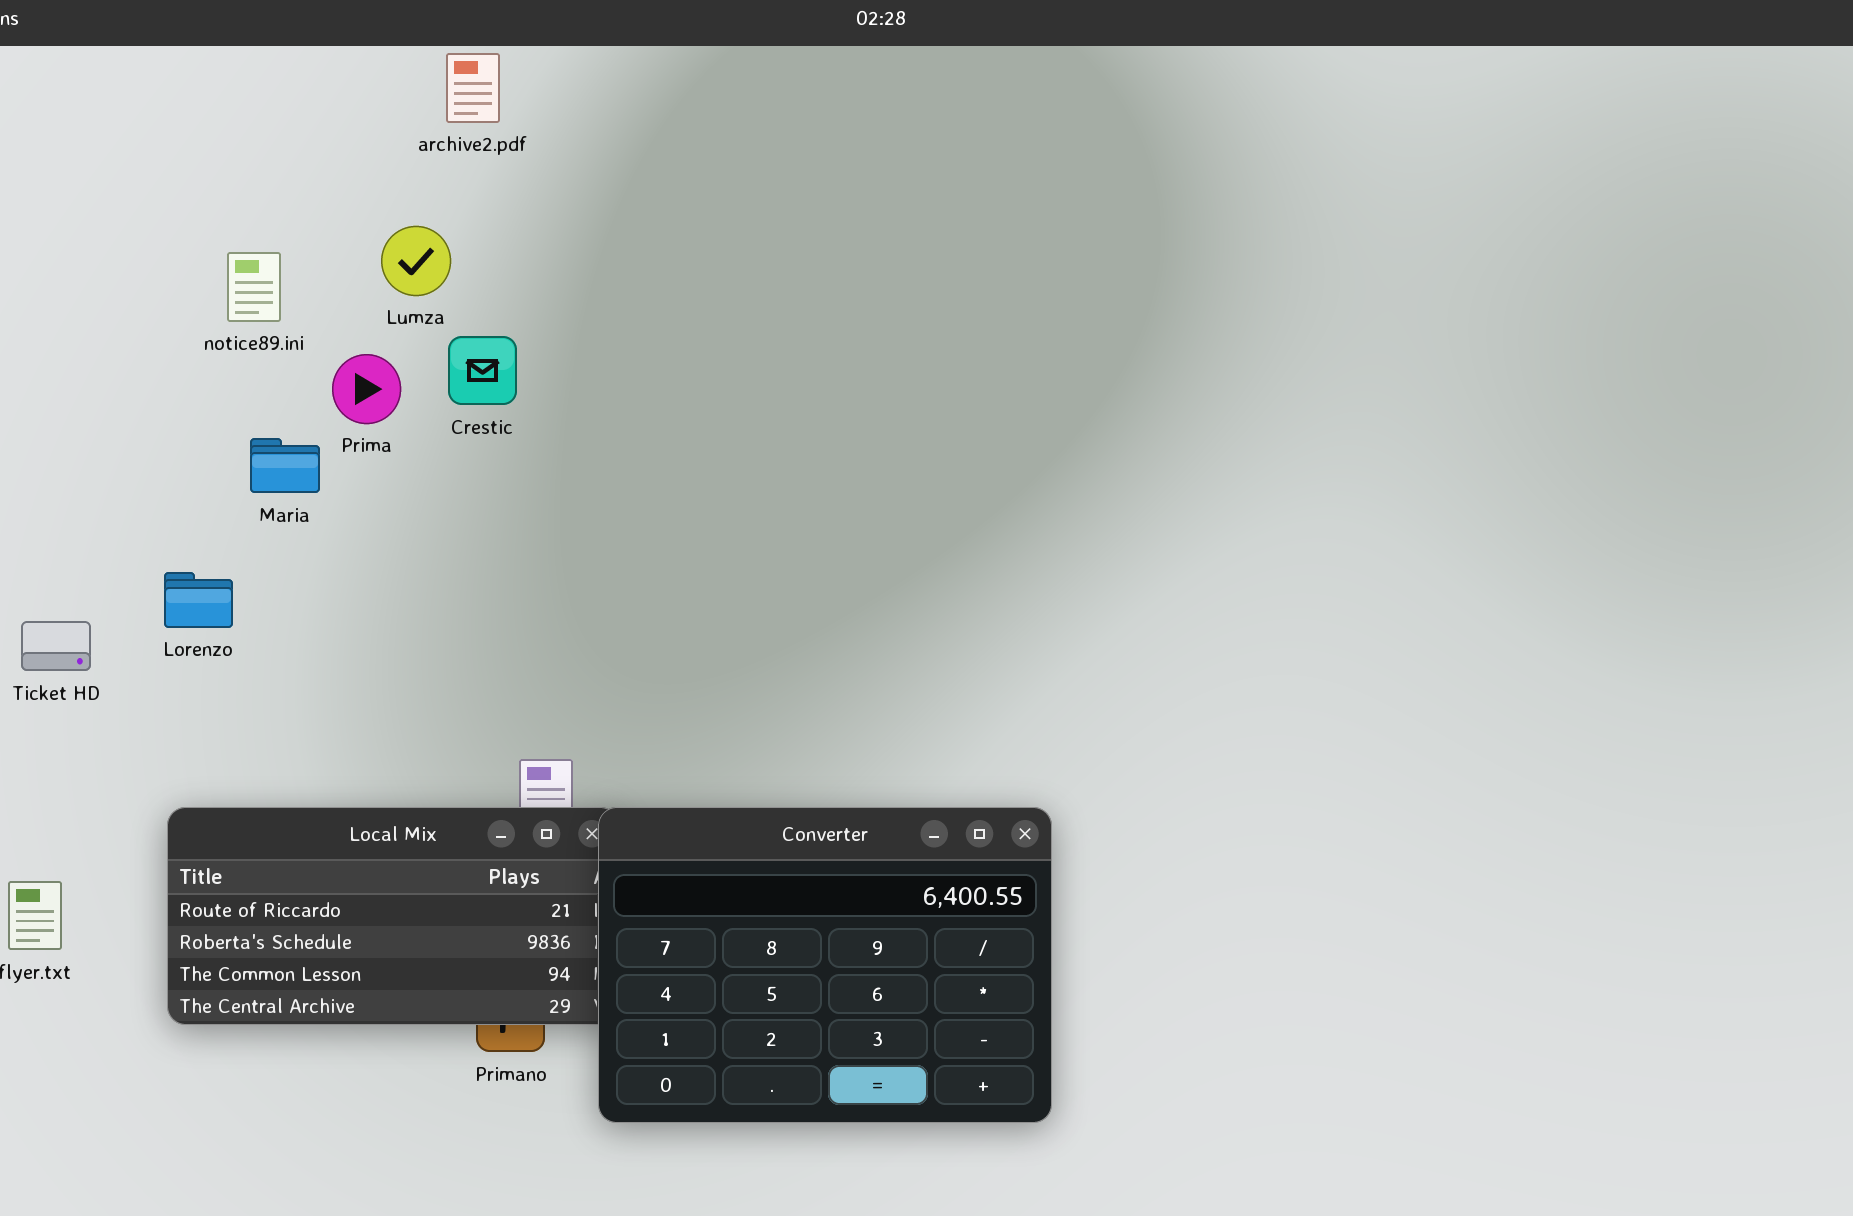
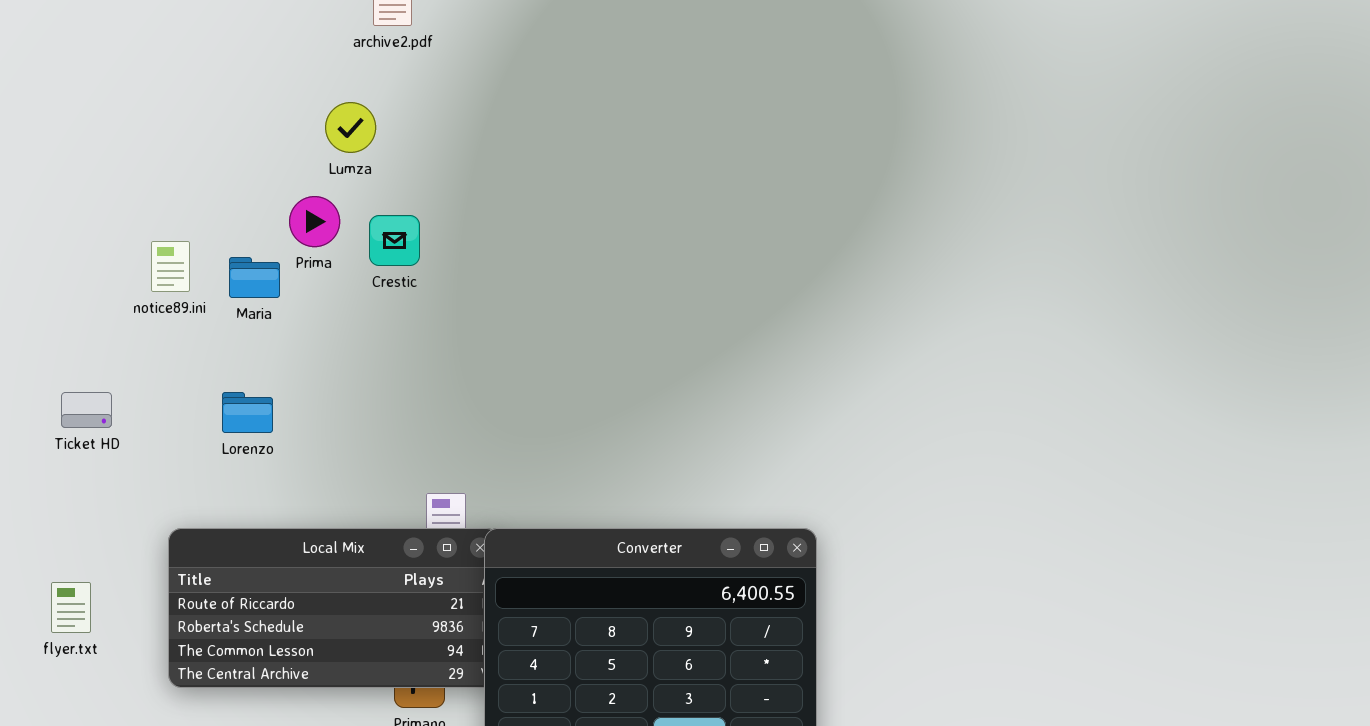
notice89.ini: [227,252,281,322] -> [151,241,190,292], moved
Crestic: [448,336,517,405] -> [369,215,420,266], moved
Lorenzo: [164,572,233,628] -> [222,392,273,433], moved

